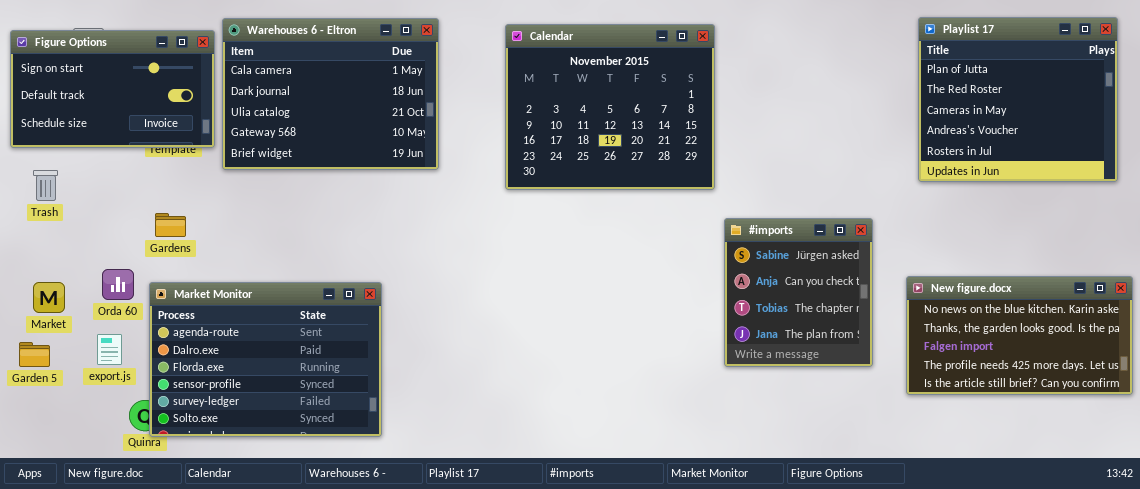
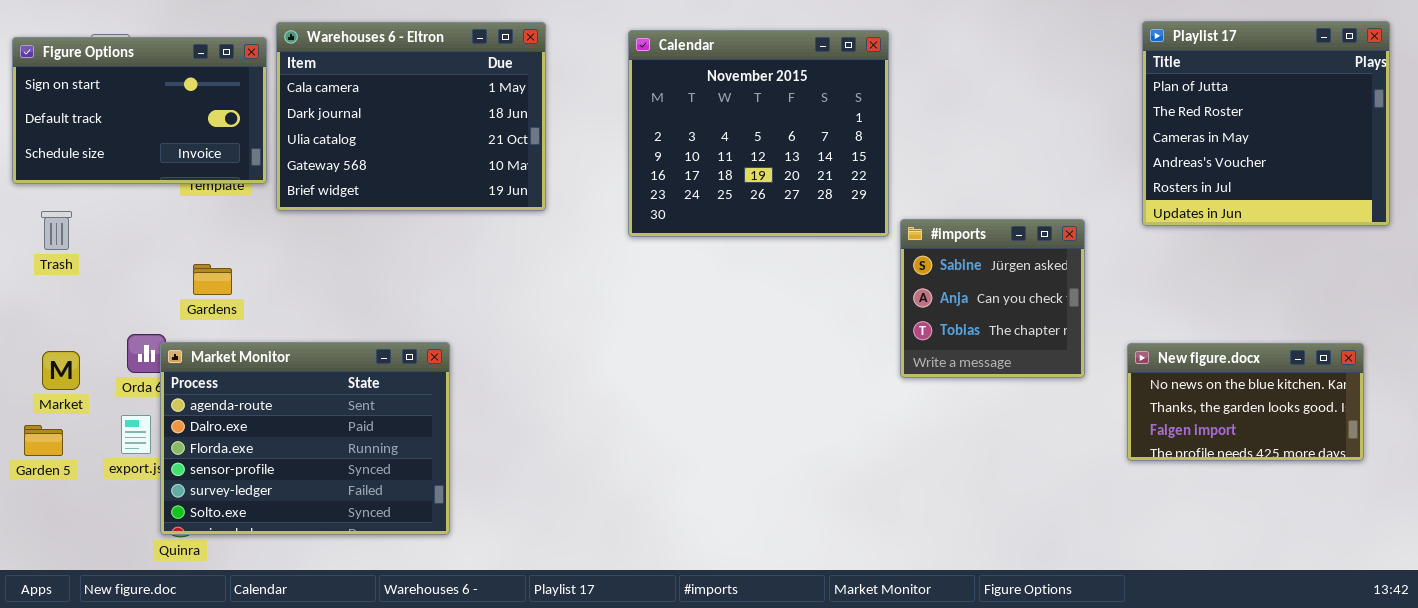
#imports: [724,218,873,367] -> [900,219,1085,378], moved, resized
New figure.docx: [906,276,1133,395] -> [1127,343,1364,461], resized
Market Monitor: [149,282,382,437] -> [160,342,450,535], moved

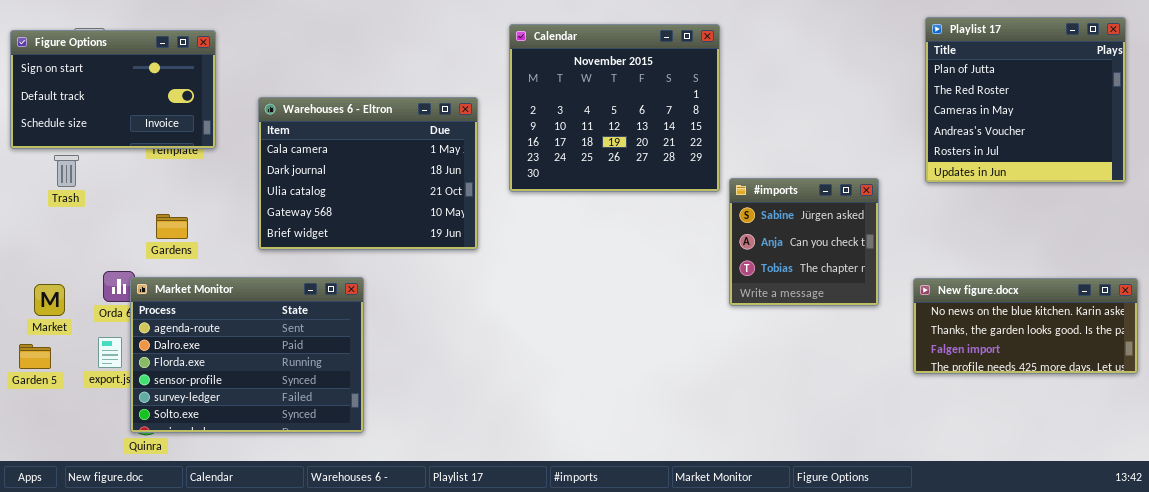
Warehouses 6 - Eltron: [276,22,546,211] -> [258,97,478,250], moved
Trash: [41,211,72,250] -> [54,155,79,187], moved
New figure.docx: [1127,343,1364,461] -> [913,278,1138,374], resized

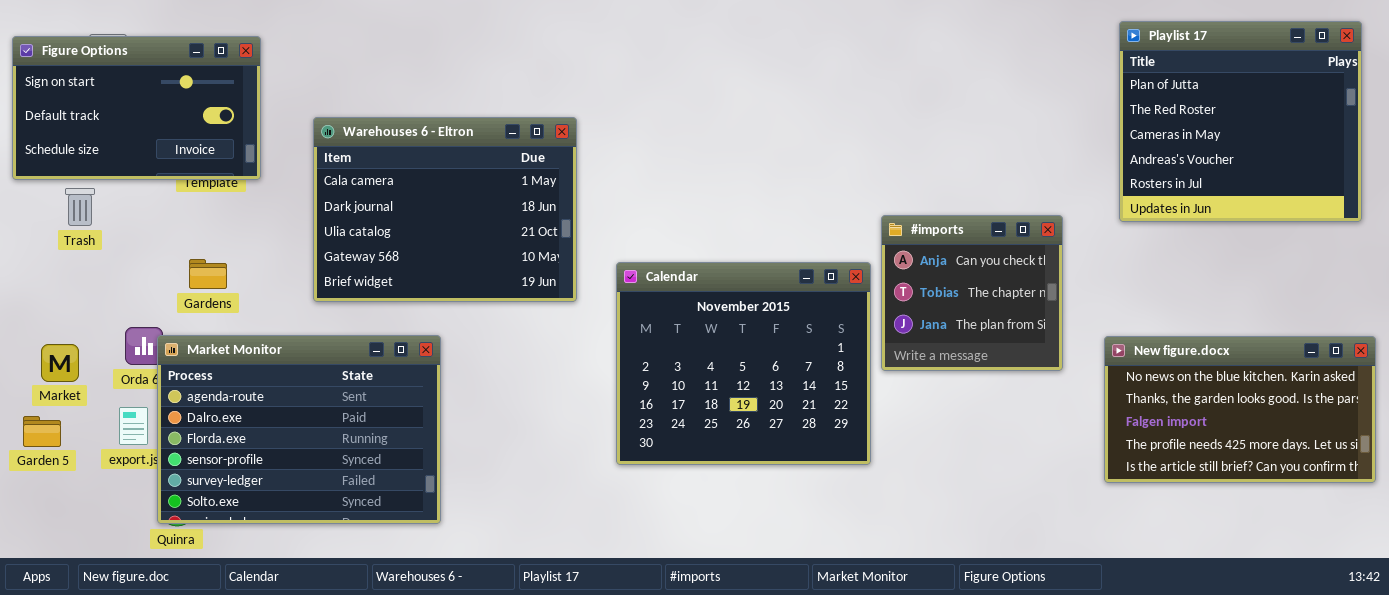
Calendar: [509,24,720,192] -> [616,262,871,465], moved
#imports: [729,178,879,306] -> [881,215,1063,371], scrolled down 1 row
New figure.docx: [913,278,1138,374] -> [1104,336,1376,483], resized

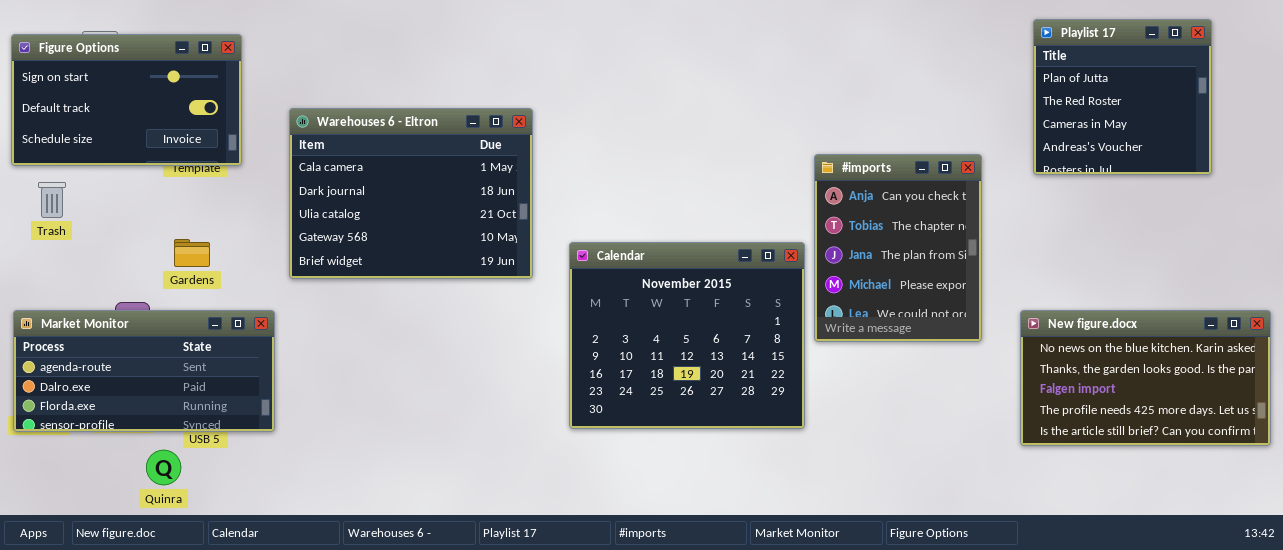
Playlist 17: [1119,21,1362,222] -> [1033,19,1212,175], resized
Trash: [65,188,95,226] -> [38,182,66,218], moved
#imports: [881,215,1063,371] -> [814,154,982,342], resized
Market Monitor: [157,335,441,524] -> [13,310,275,432], moved, resized

